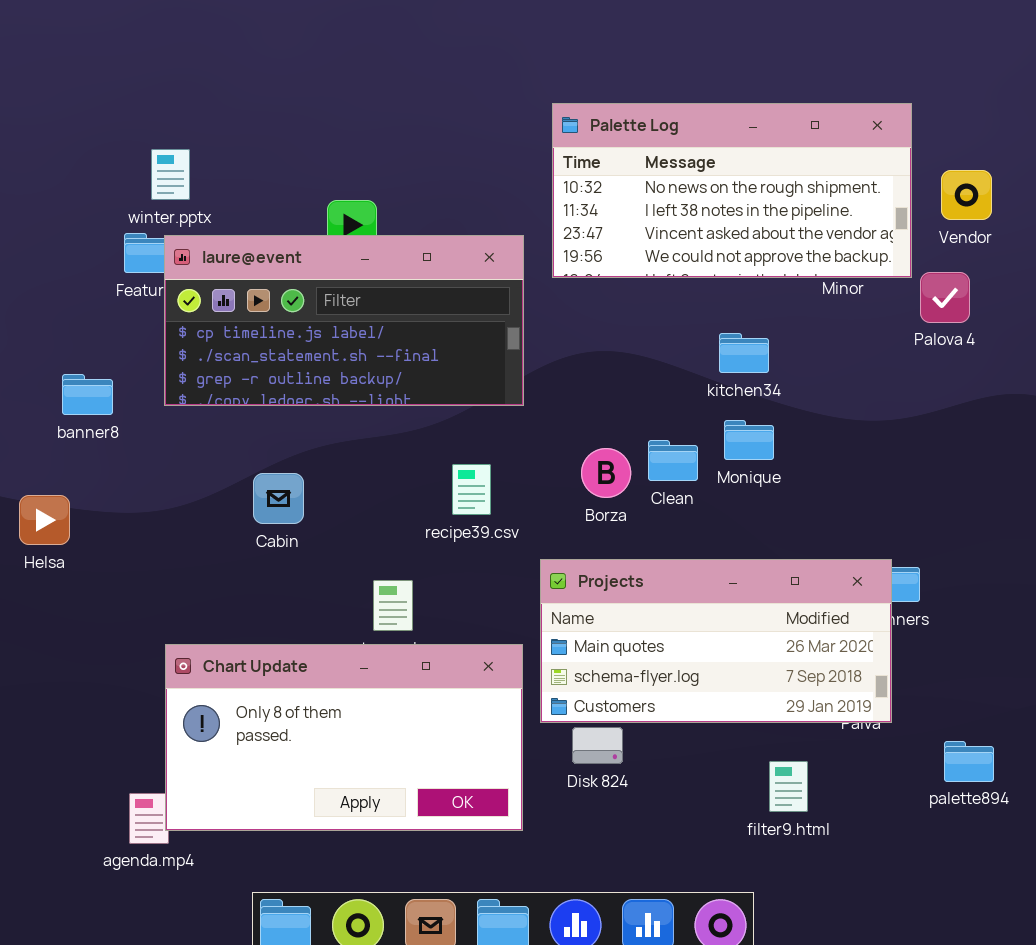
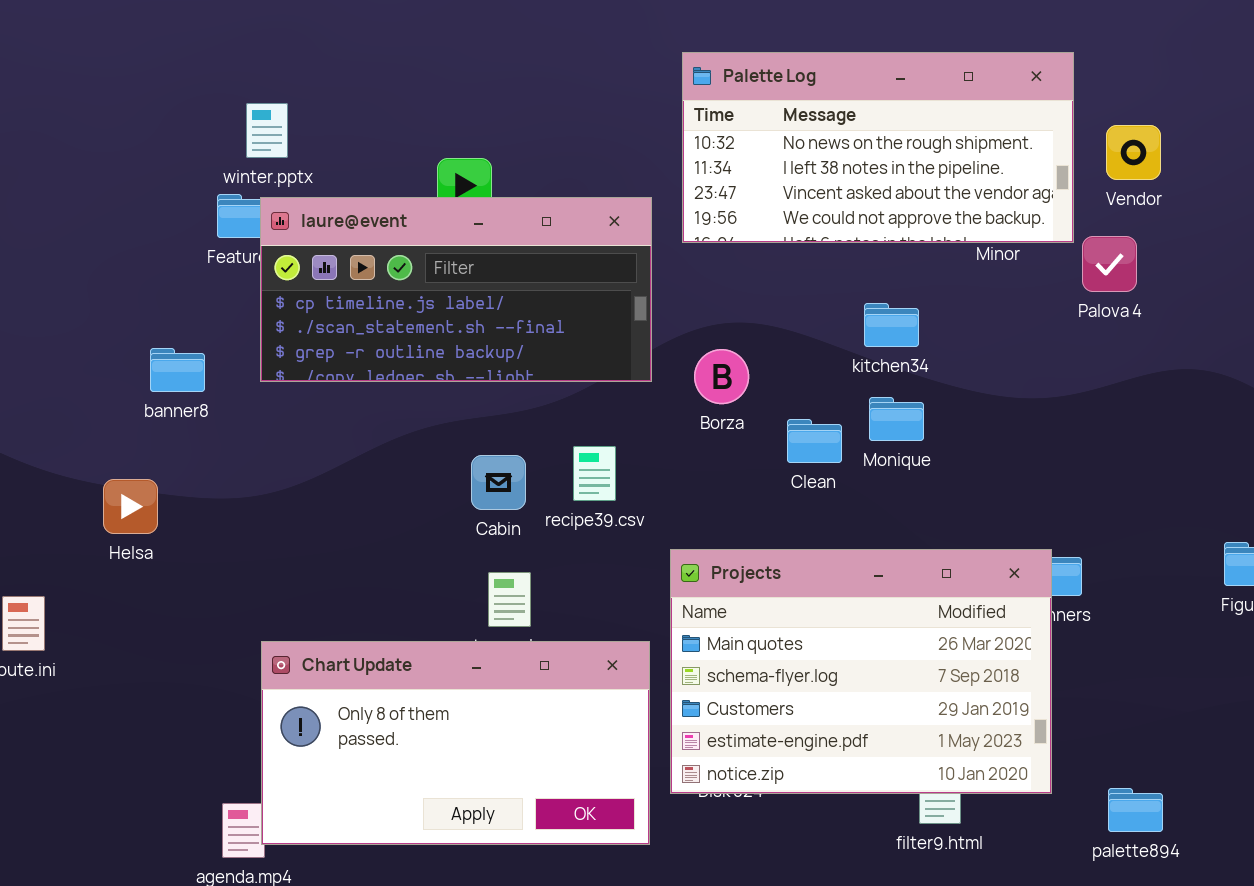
Borza: [581,448,631,498] -> [694,349,749,404], moved
Cabin: [253,473,304,524] -> [471,455,526,510], moved
Projects: [540,559,892,723] -> [670,549,1052,794], resized
palette894: [944,741,994,782] -> [1108,788,1163,832], moved

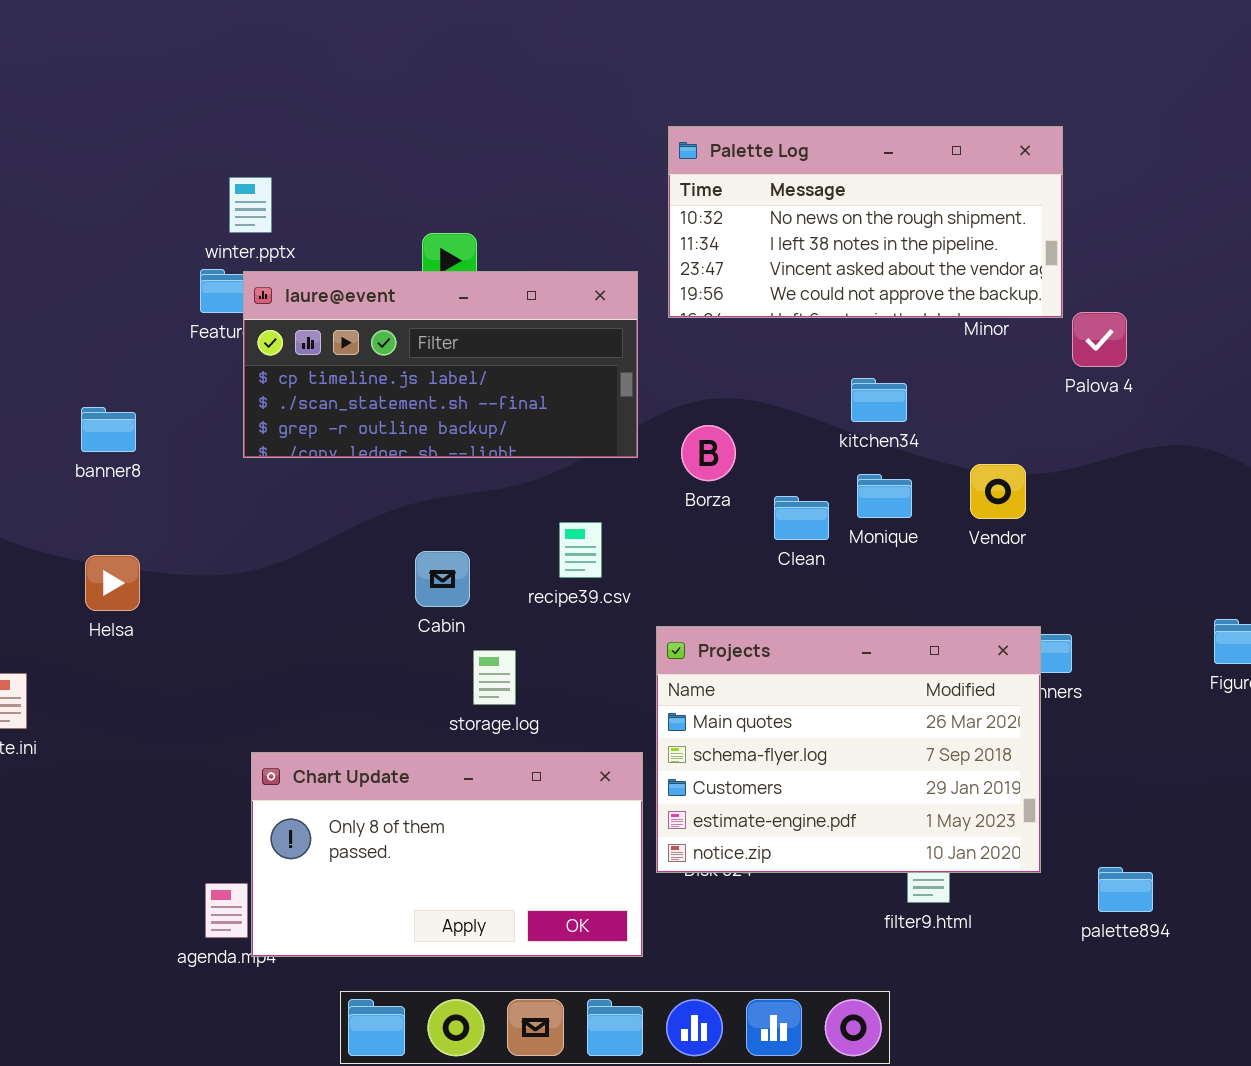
Vendor: [1106,125,1161,180] -> [970,464,1026,519], moved
banner8: [150,348,205,392] -> [81,407,136,452], moved
Cabin: [471,455,526,510] -> [415,551,470,607], moved
Chart Update: [261,641,650,845] -> [251,752,643,957], moved

